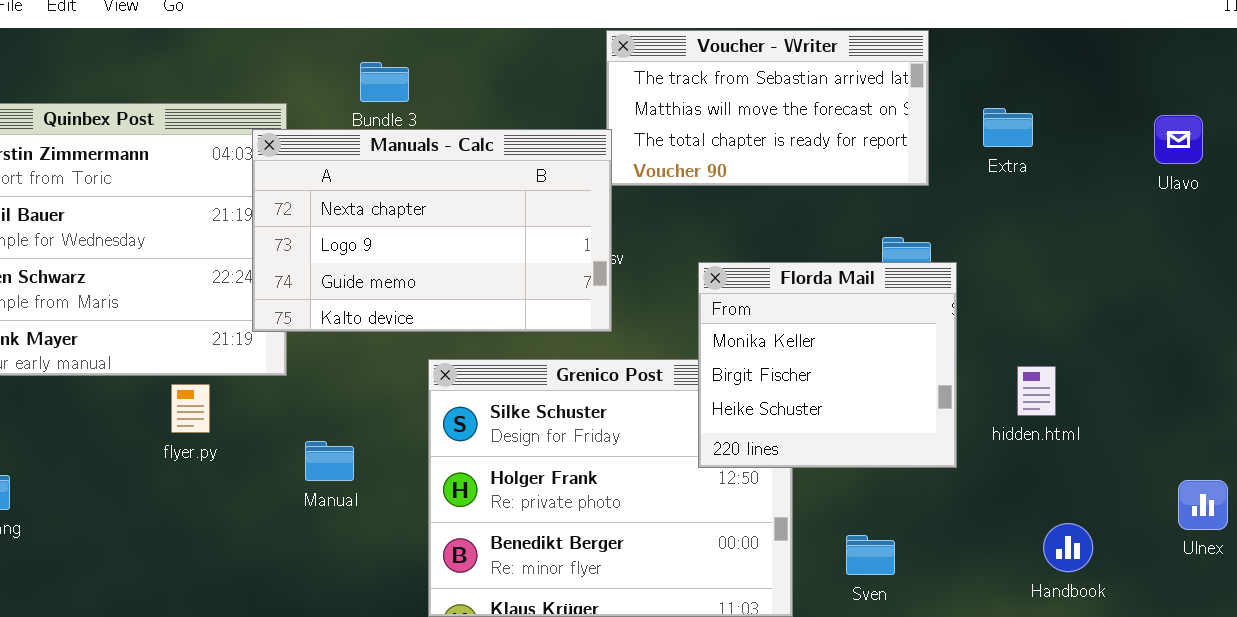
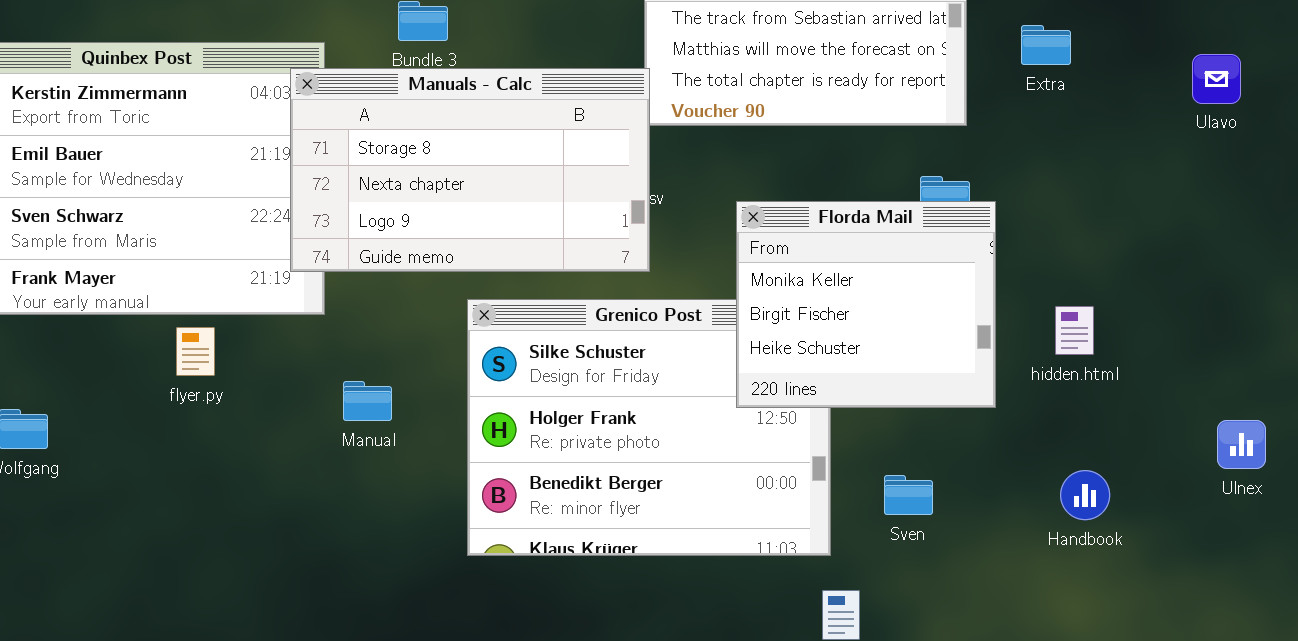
Extra: [983,108,1033,147] -> [1021,25,1071,65], moved
Manuals - Calc: [252,129,612,332] -> [290,68,650,272], scrolled up 1 row
flyer.py: [171,384,210,433] -> [176,327,215,376], moved
Handbook: [1043,523,1093,572] -> [1060,470,1110,520], moved

